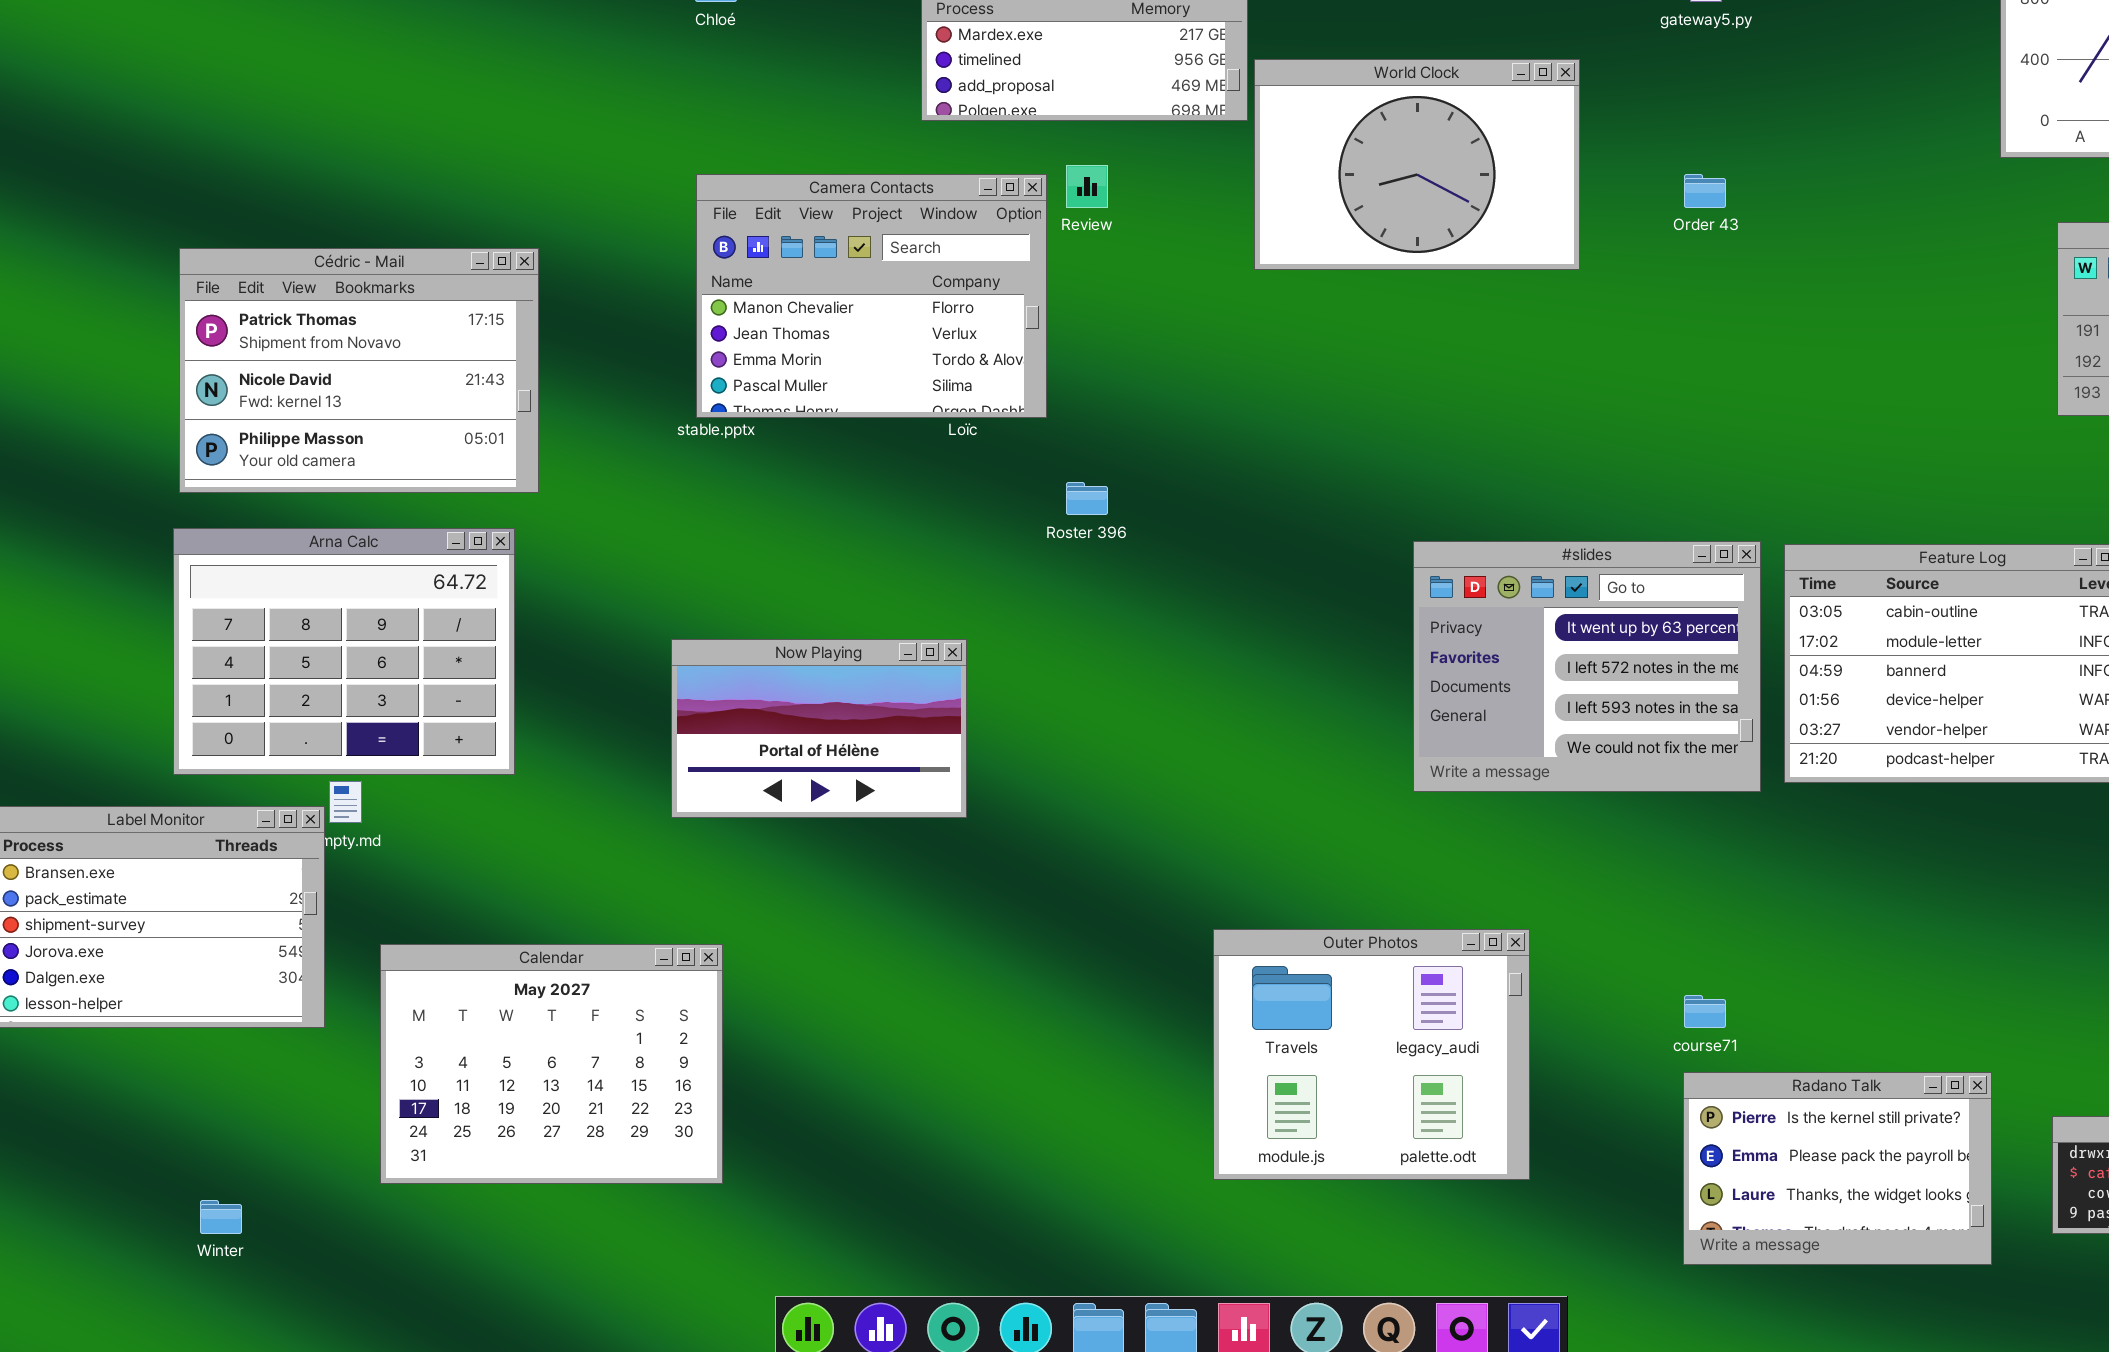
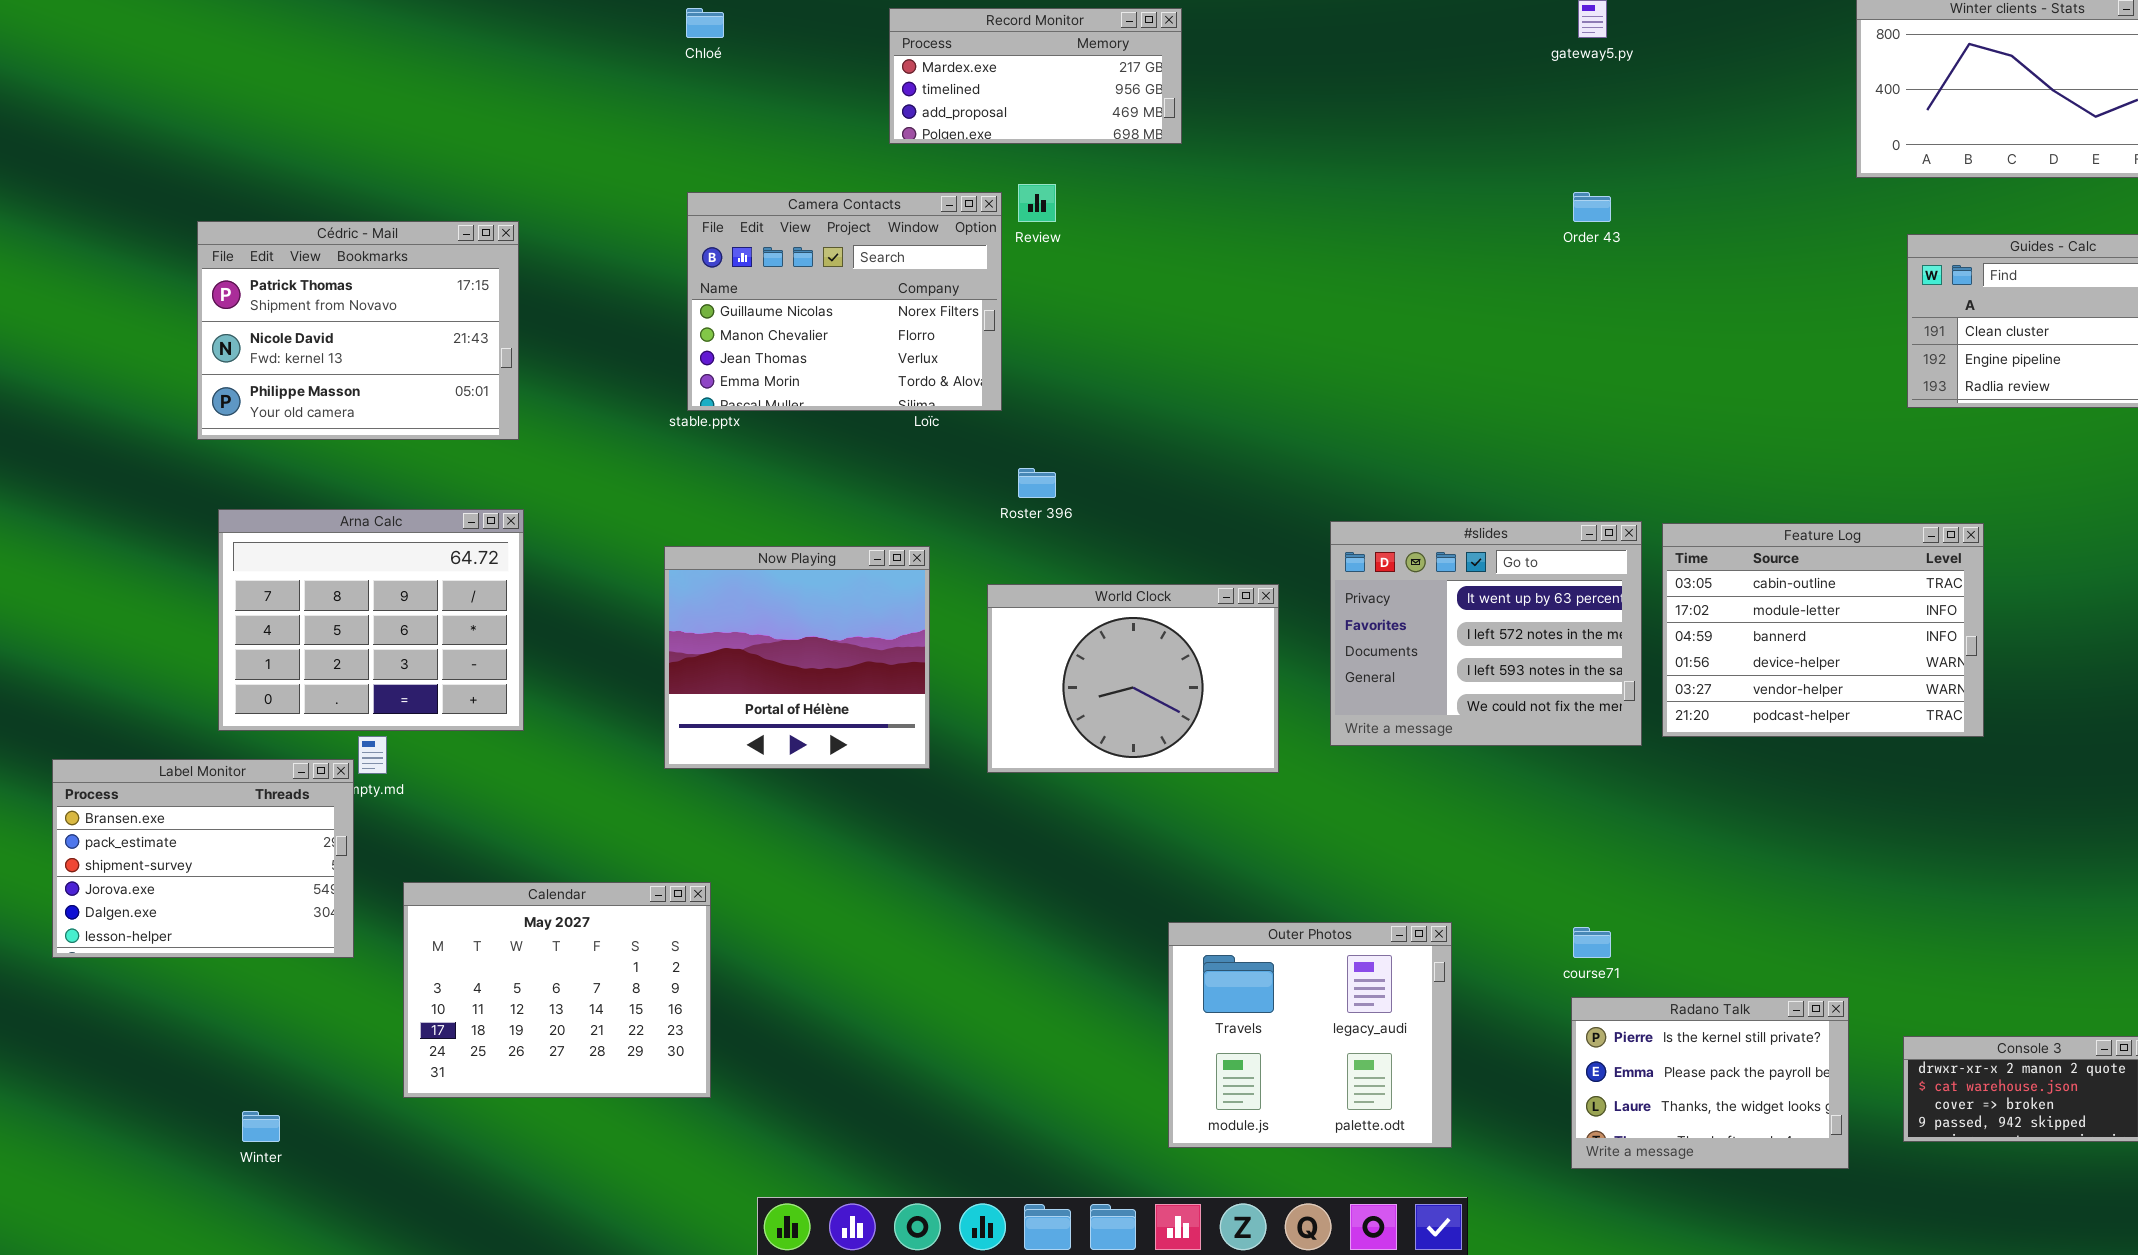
World Clock: [1254,59,1580,270] -> [987,584,1279,773], moved
Camera Contacts: [696,174,1047,418] -> [687,192,1002,411], scrolled up 1 row
Cédric - Mail: [179,248,539,493] -> [197,221,519,440], moved
Now Playing: [671,639,967,818] -> [664,546,930,769], resized
Outer Photos: [1213,929,1530,1180] -> [1168,922,1452,1148], moved

